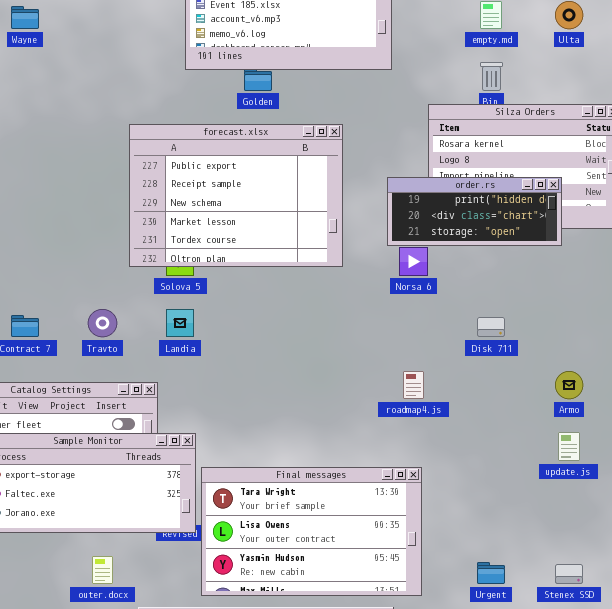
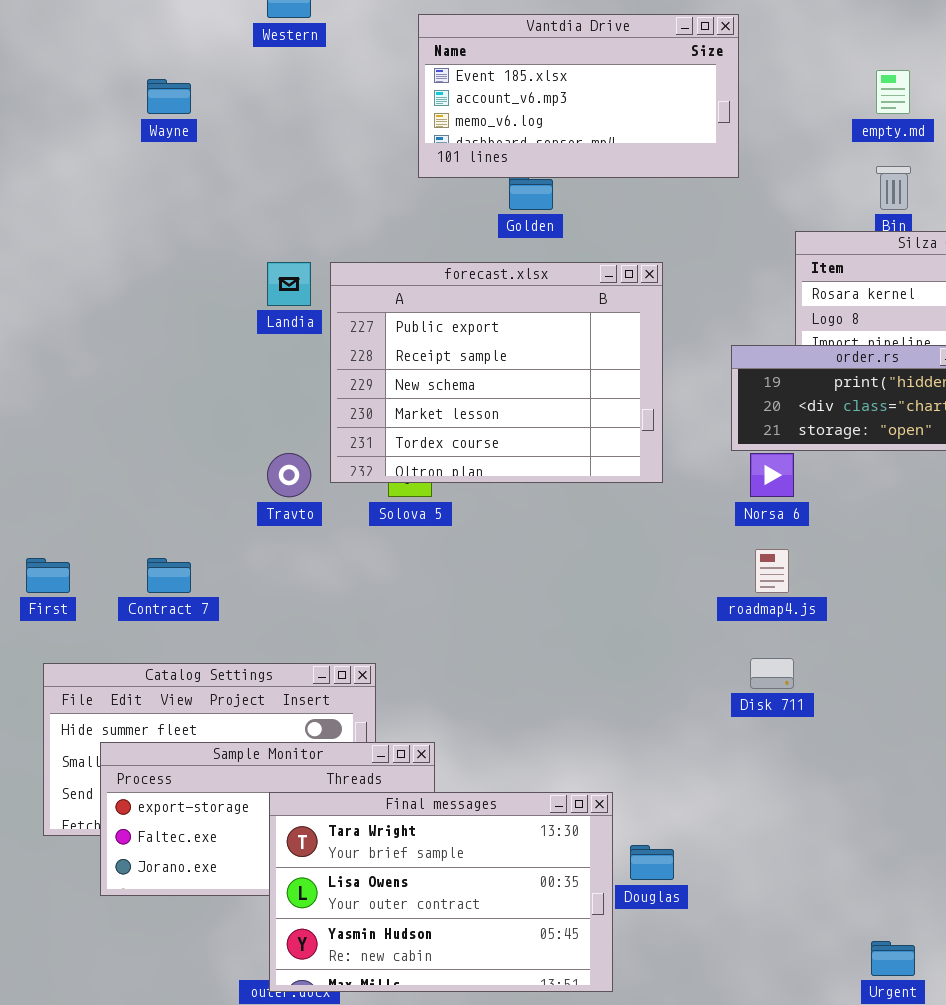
Travto: [88,309,117,337] -> [267,453,311,497], moved
Landia: [166,309,194,337] -> [267,262,311,306], moved
Disk 711: [477,317,505,337] -> [750,658,794,689], moved
roadmap4.js: [403,371,424,399] -> [755,549,789,593], moved
Final messages: [201,467,422,596] -> [269,792,613,992], moved

